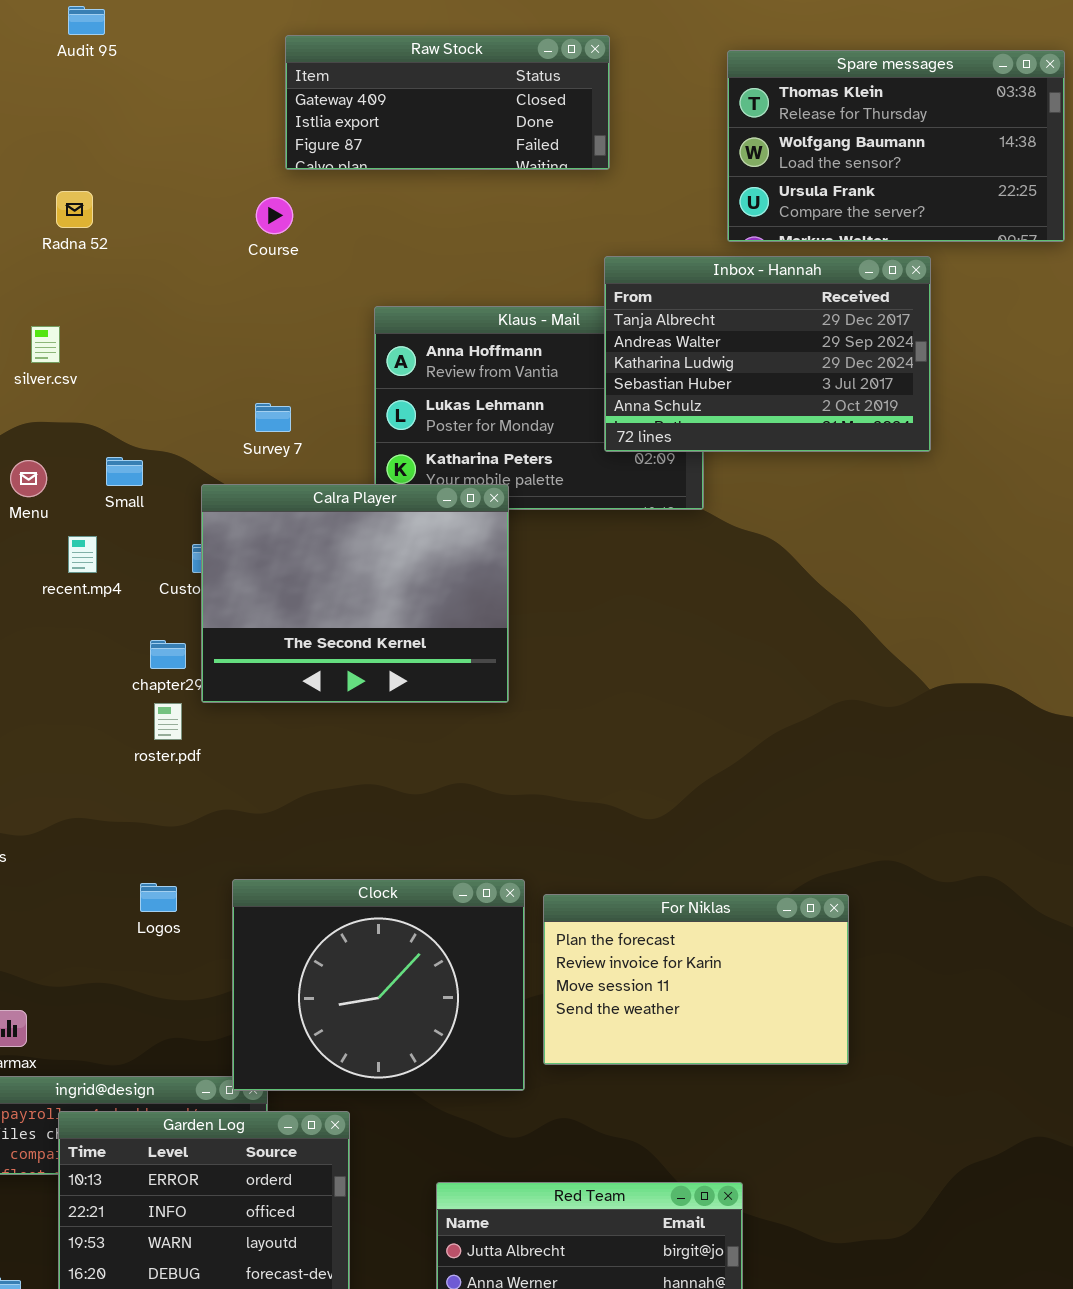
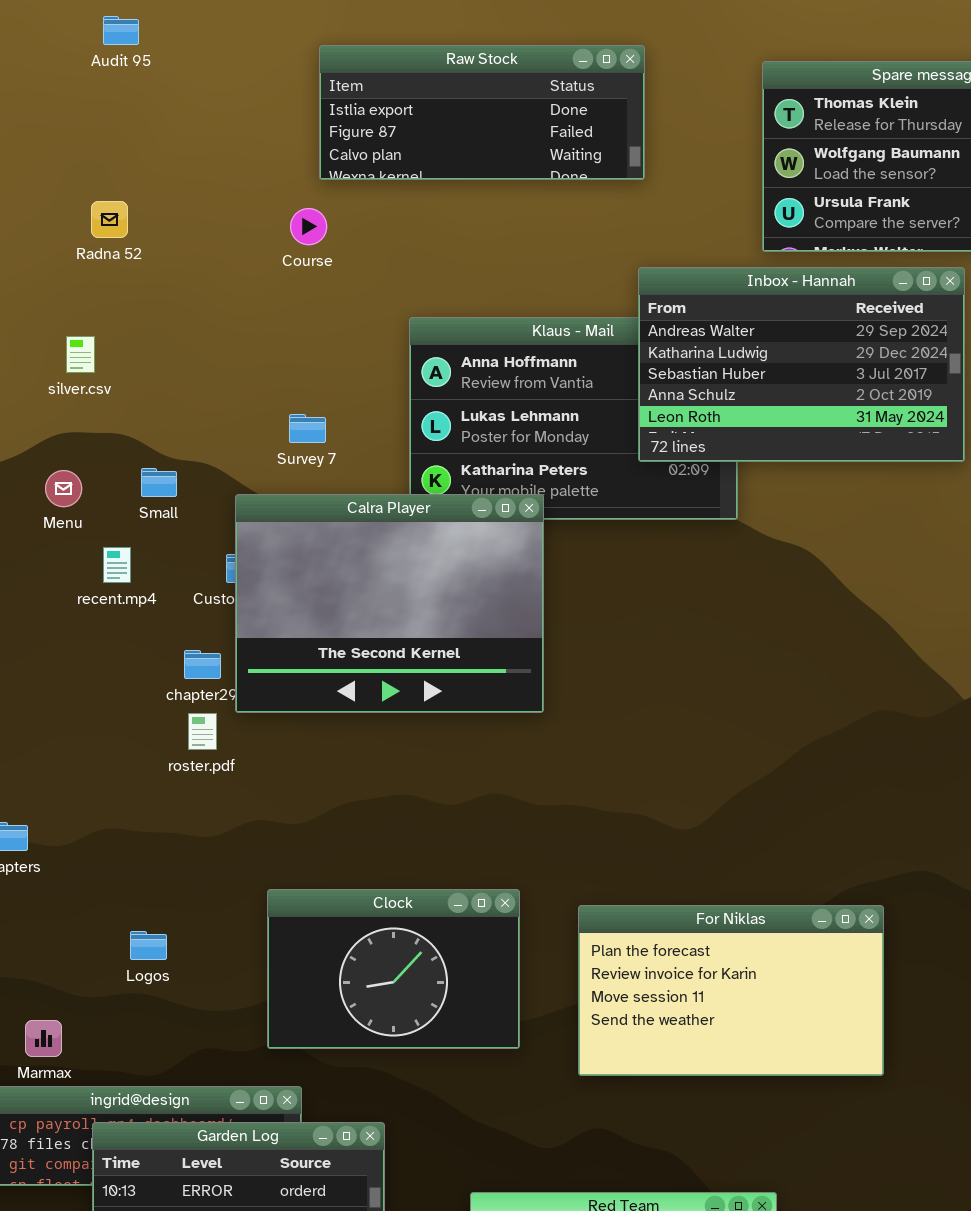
Raw Stock: [285,35,610,170] -> [319,45,645,180], scrolled down 1 row
Inbox - Hannah: [604,256,931,452] -> [638,267,965,462], scrolled down 1 row
Clock: [232,879,525,1091] -> [267,889,520,1049], resized
Logos: [140,883,177,912] -> [130,931,167,960], moved

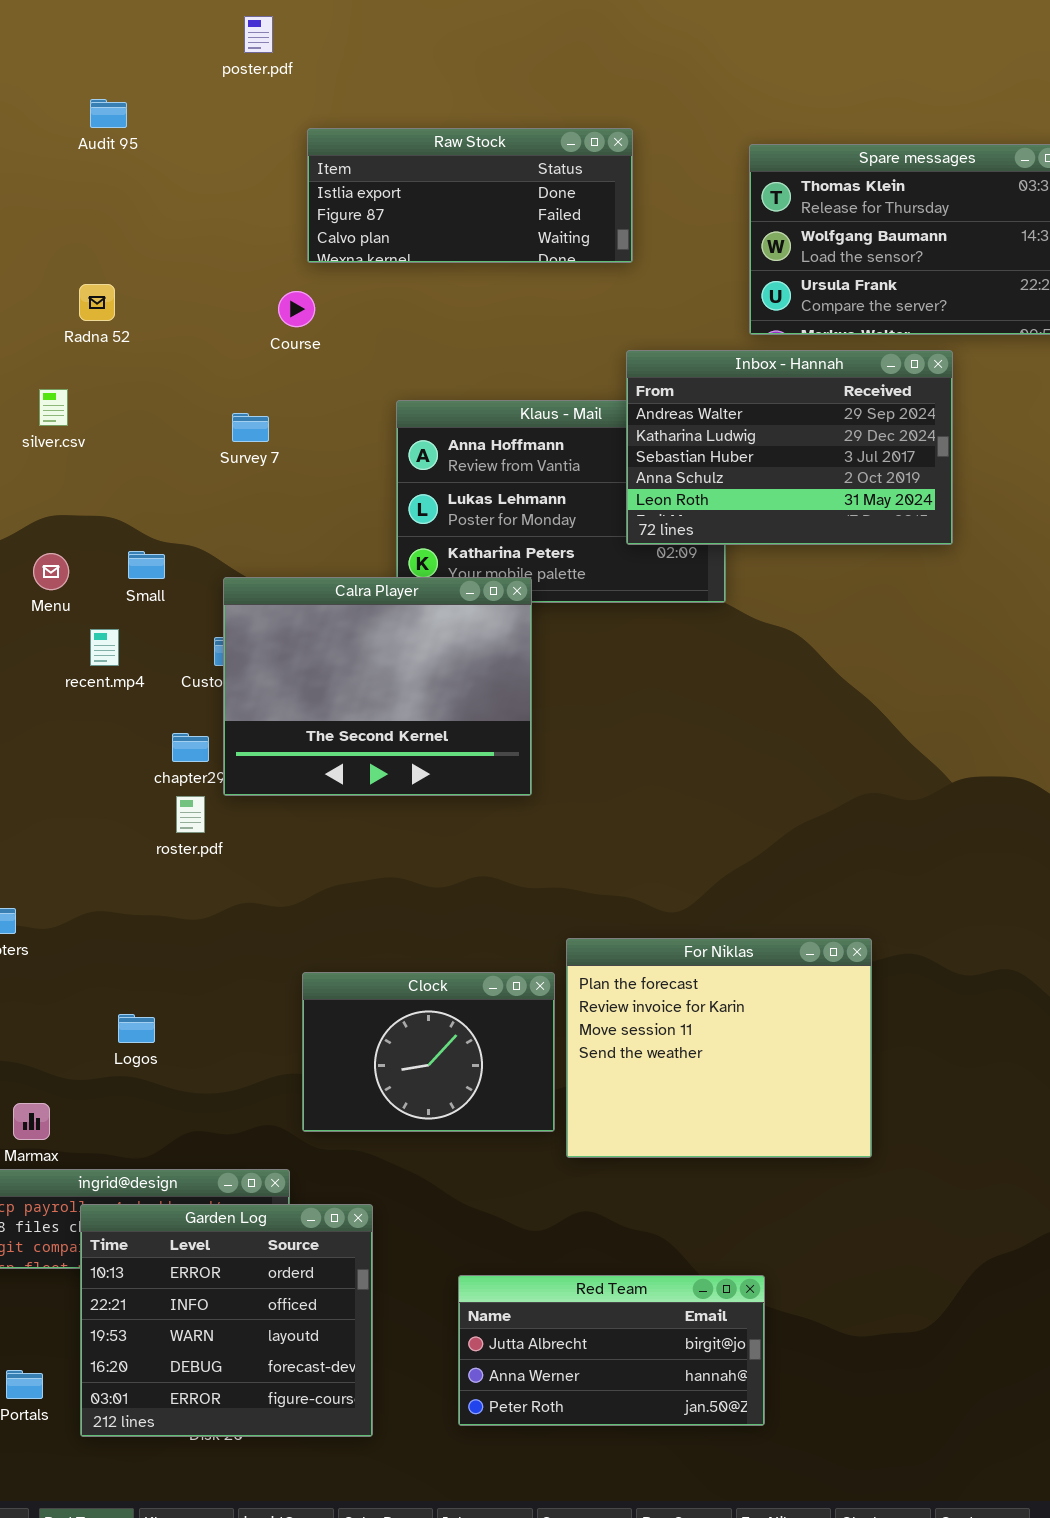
silver.csv: [66,336,95,373] -> [39,389,68,426], moved
Survey 7: [289,414,326,443] -> [232,413,269,442], moved
Clock: [267,889,520,1049] -> [302,972,555,1132], moved
For Niklas: [578,905,884,1076] -> [566,938,872,1158], resized

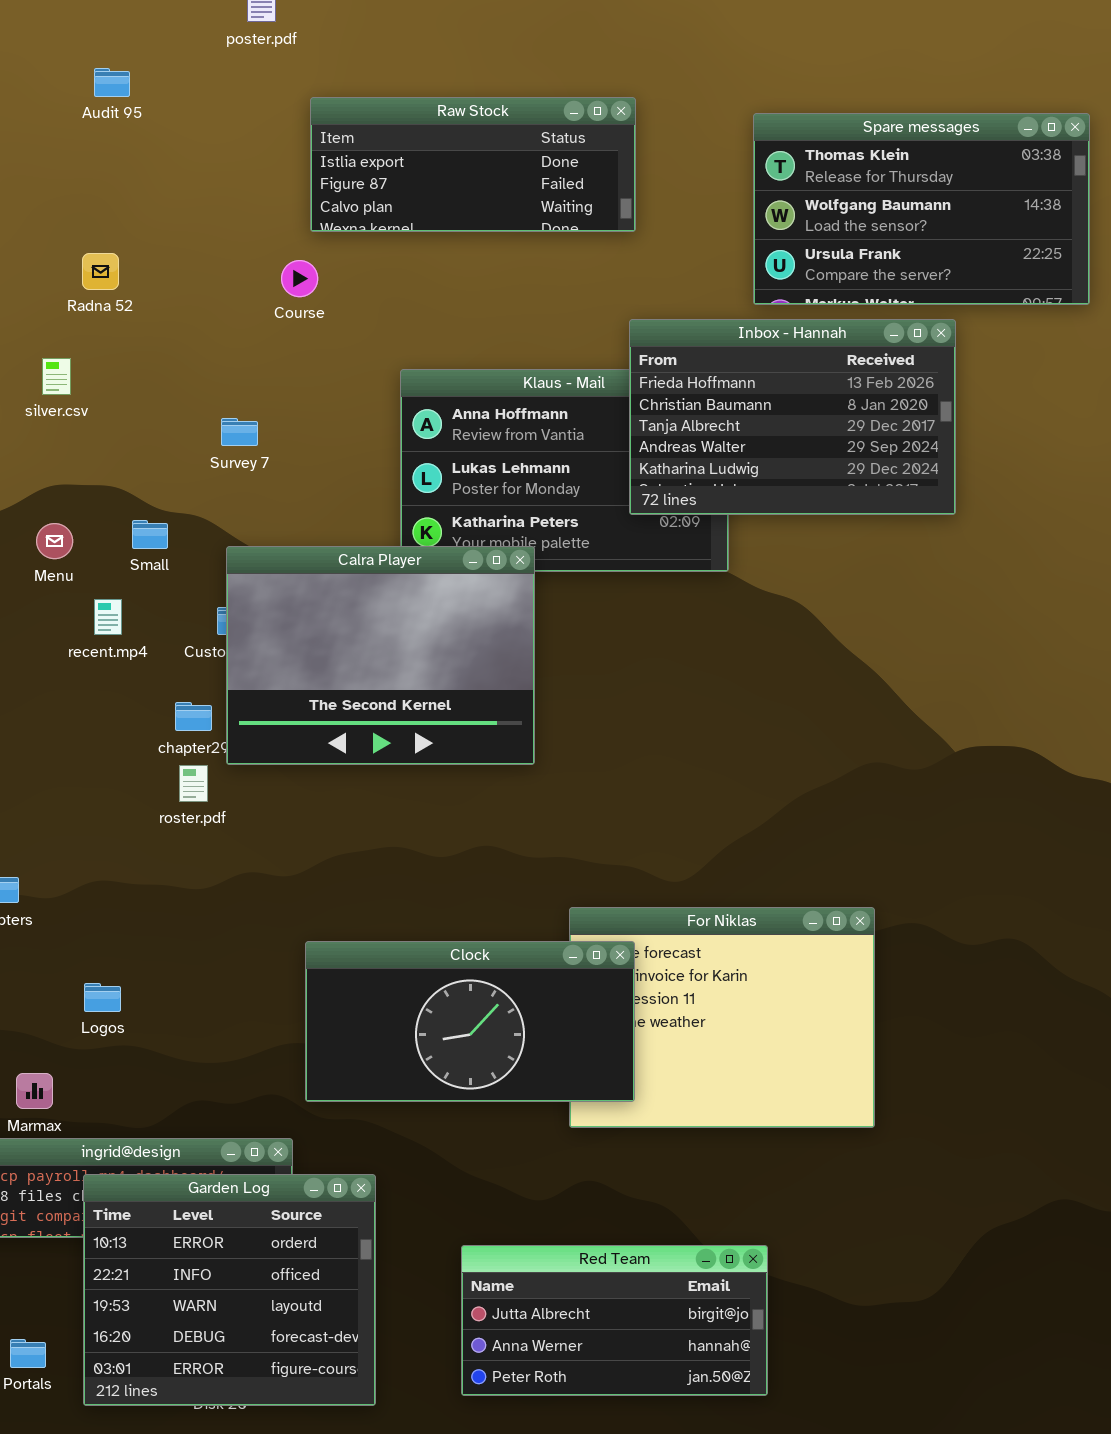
Inbox - Hannah: [626,350,953,545] -> [629,319,956,515], scrolled up 3 rows
Survey 7: [232,413,269,442] -> [221,418,258,446], moved
Clock: [302,972,555,1132] -> [305,941,635,1102], resized
Logos: [118,1014,155,1043] -> [84,983,121,1012], moved

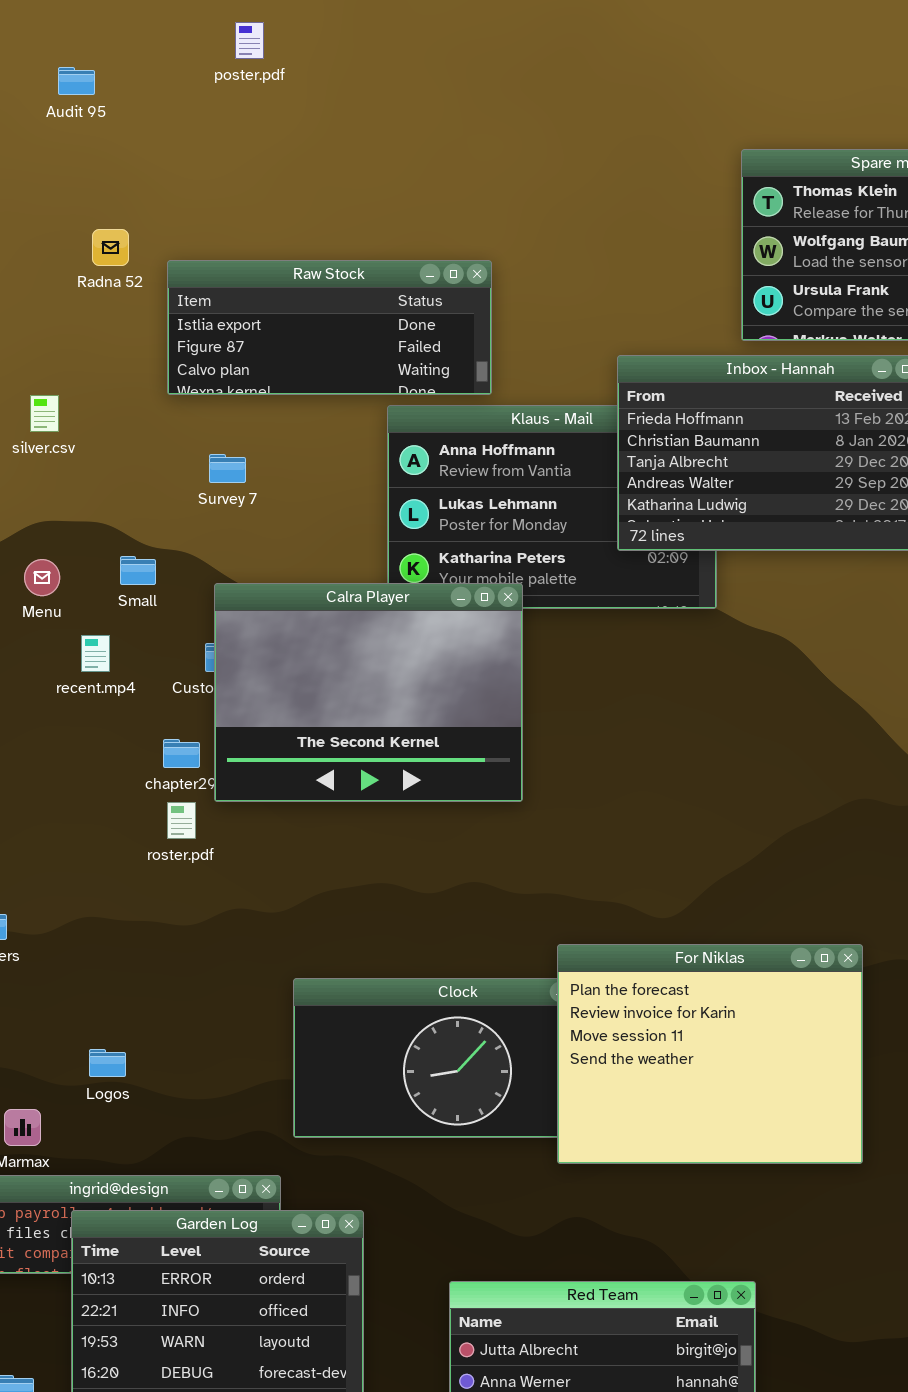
Audit 95: [94,68,130,97] -> [58,67,95,95], moved
Raw Stock: [310,97,636,232] -> [167,260,492,395], moved
Radna 52: [82,253,119,290] -> [92,229,129,266], moved
For Niklas: [569,907,875,1128] -> [557,944,863,1164], raised
Logos: [84,983,121,1012] -> [89,1049,126,1077], moved

